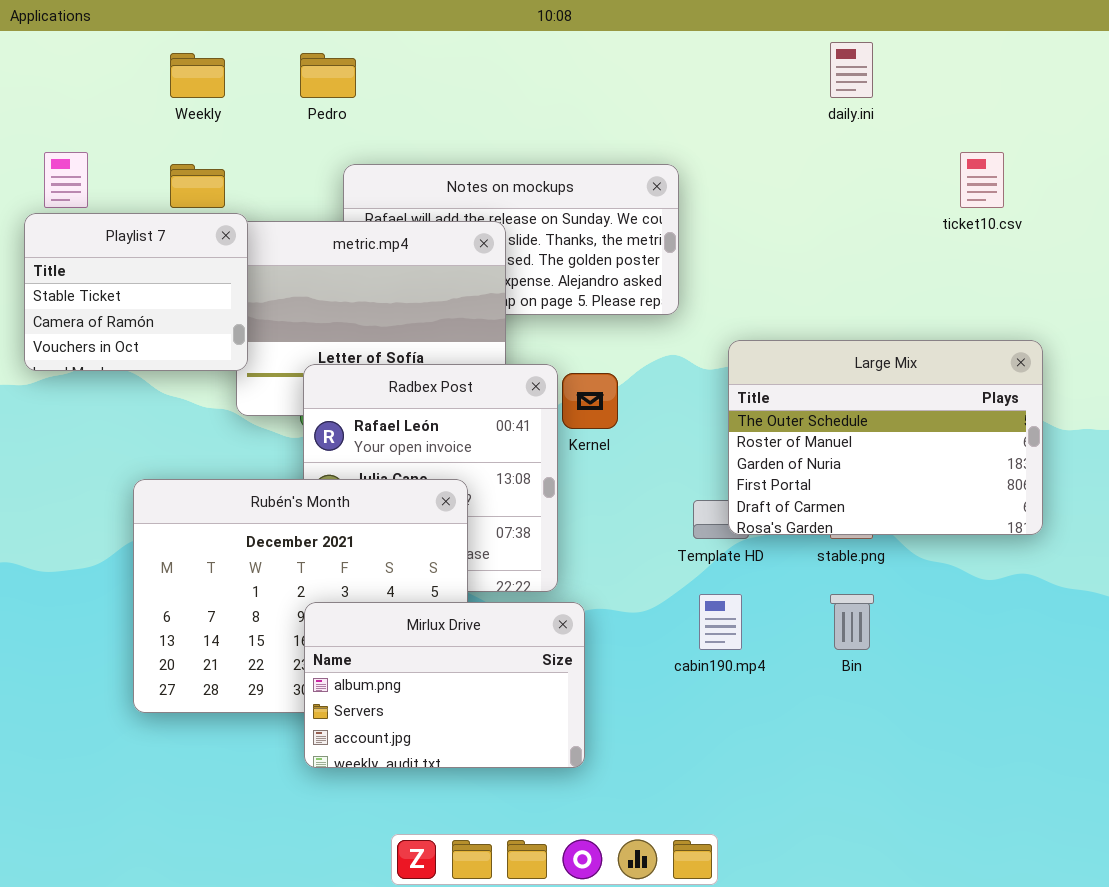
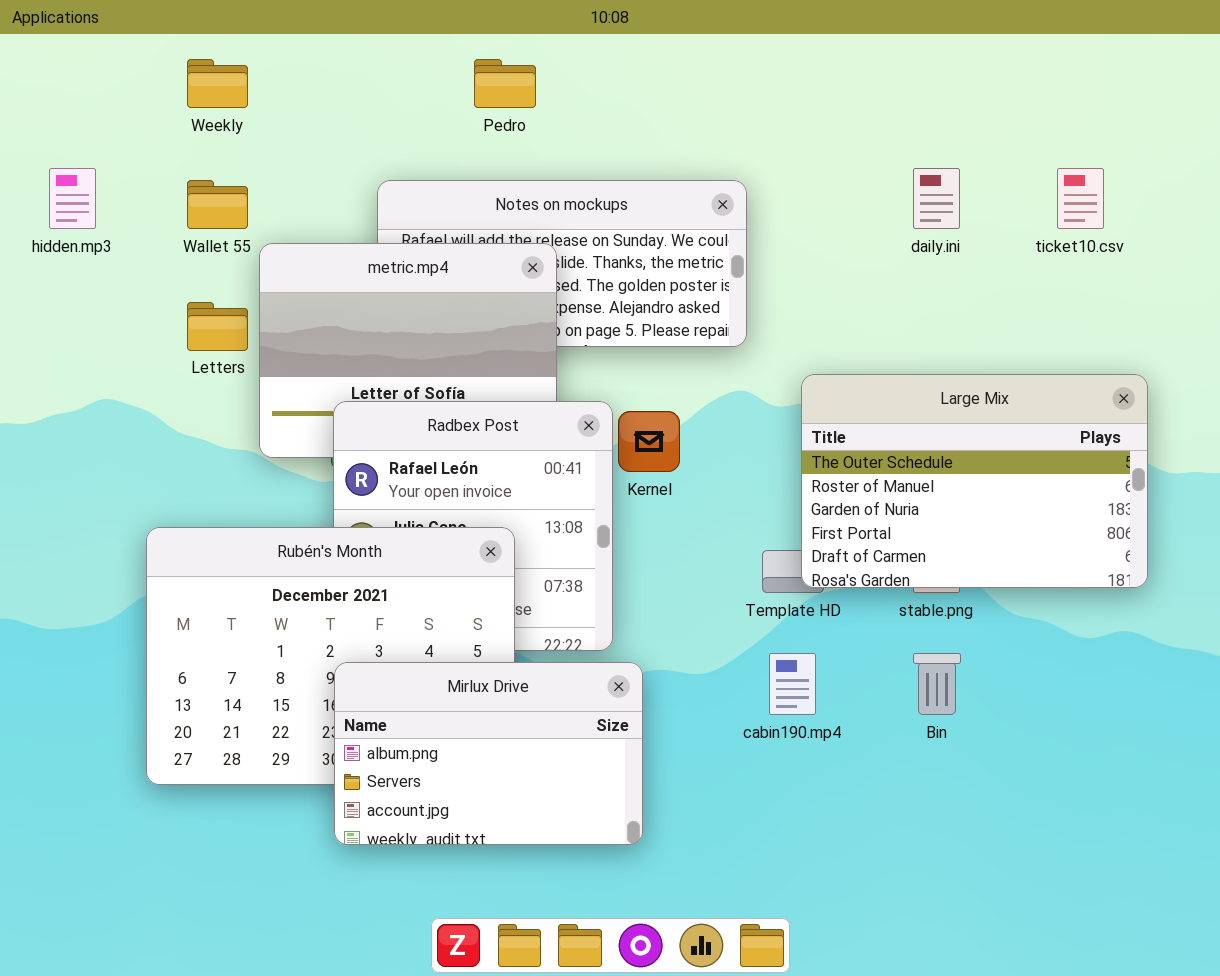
daily.ini: [830,42,873,98] -> [913,168,960,229], moved
Pedro: [300,53,356,98] -> [474,59,536,108], moved
Playlist 7: [24,213,248,371] -> none, closed

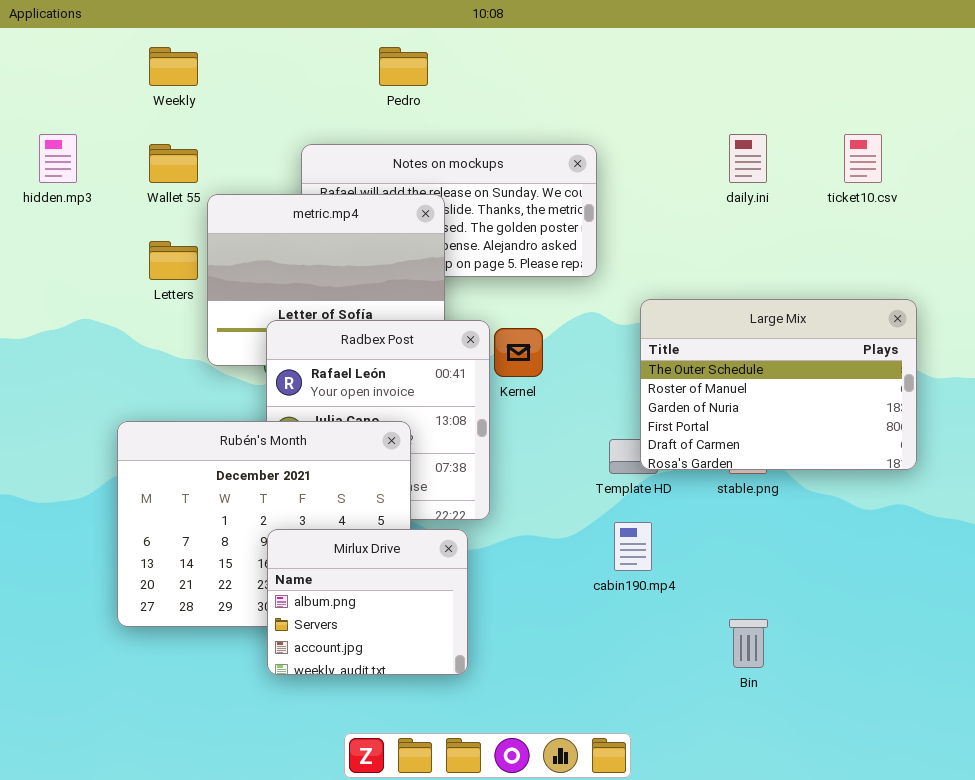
Bin: [913,653,961,715] -> [729,619,768,668], moved
Mirlux Drive: [334,662,643,845] -> [267,529,468,675], resized

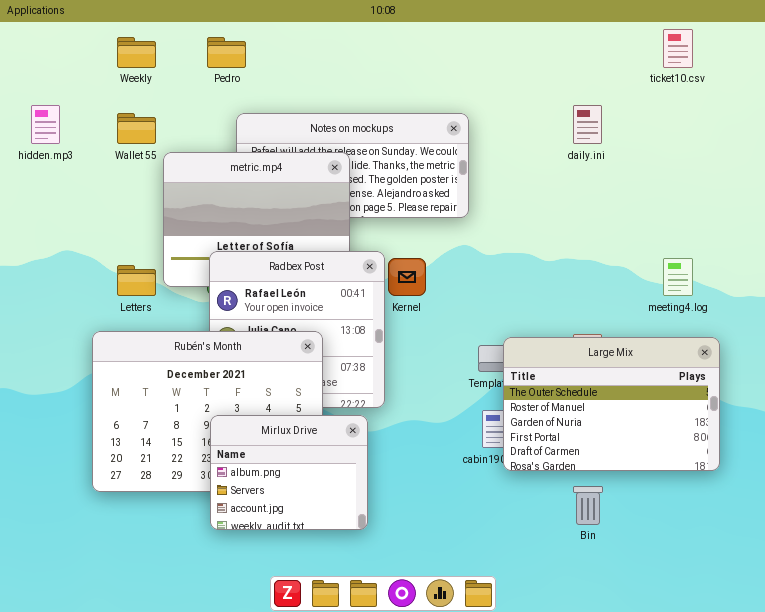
Pedro: [379,47,428,86] -> [207,37,246,68], moved
ticket10.csv: [844,134,882,183] -> [663,29,693,68], moved
Letters: [149,241,198,280] -> [117,265,156,296], moved
Large Mix: [640,299,917,470] -> [503,337,720,471], moved

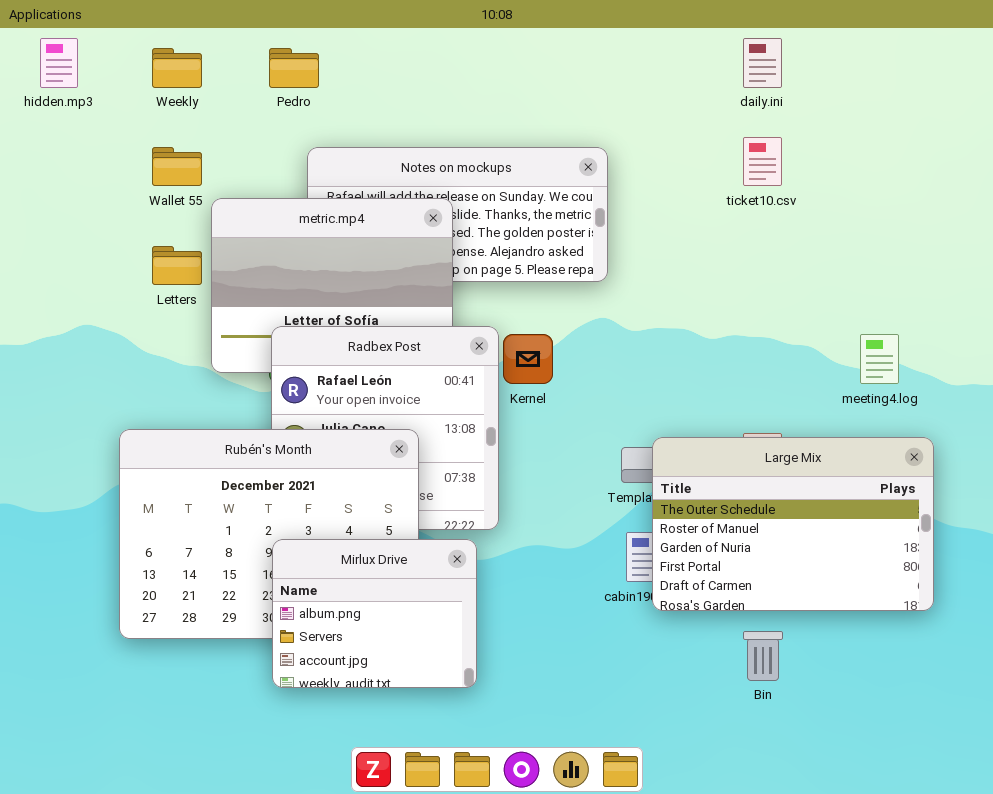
ticket10.csv: [663,29,693,68] -> [743,137,782,186], moved
hidden.mp3: [31,105,60,144] -> [40,38,78,88], moved
daily.ini: [573,105,602,144] -> [743,38,782,88], moved
Letters: [117,265,156,296] -> [152,246,202,285], moved

